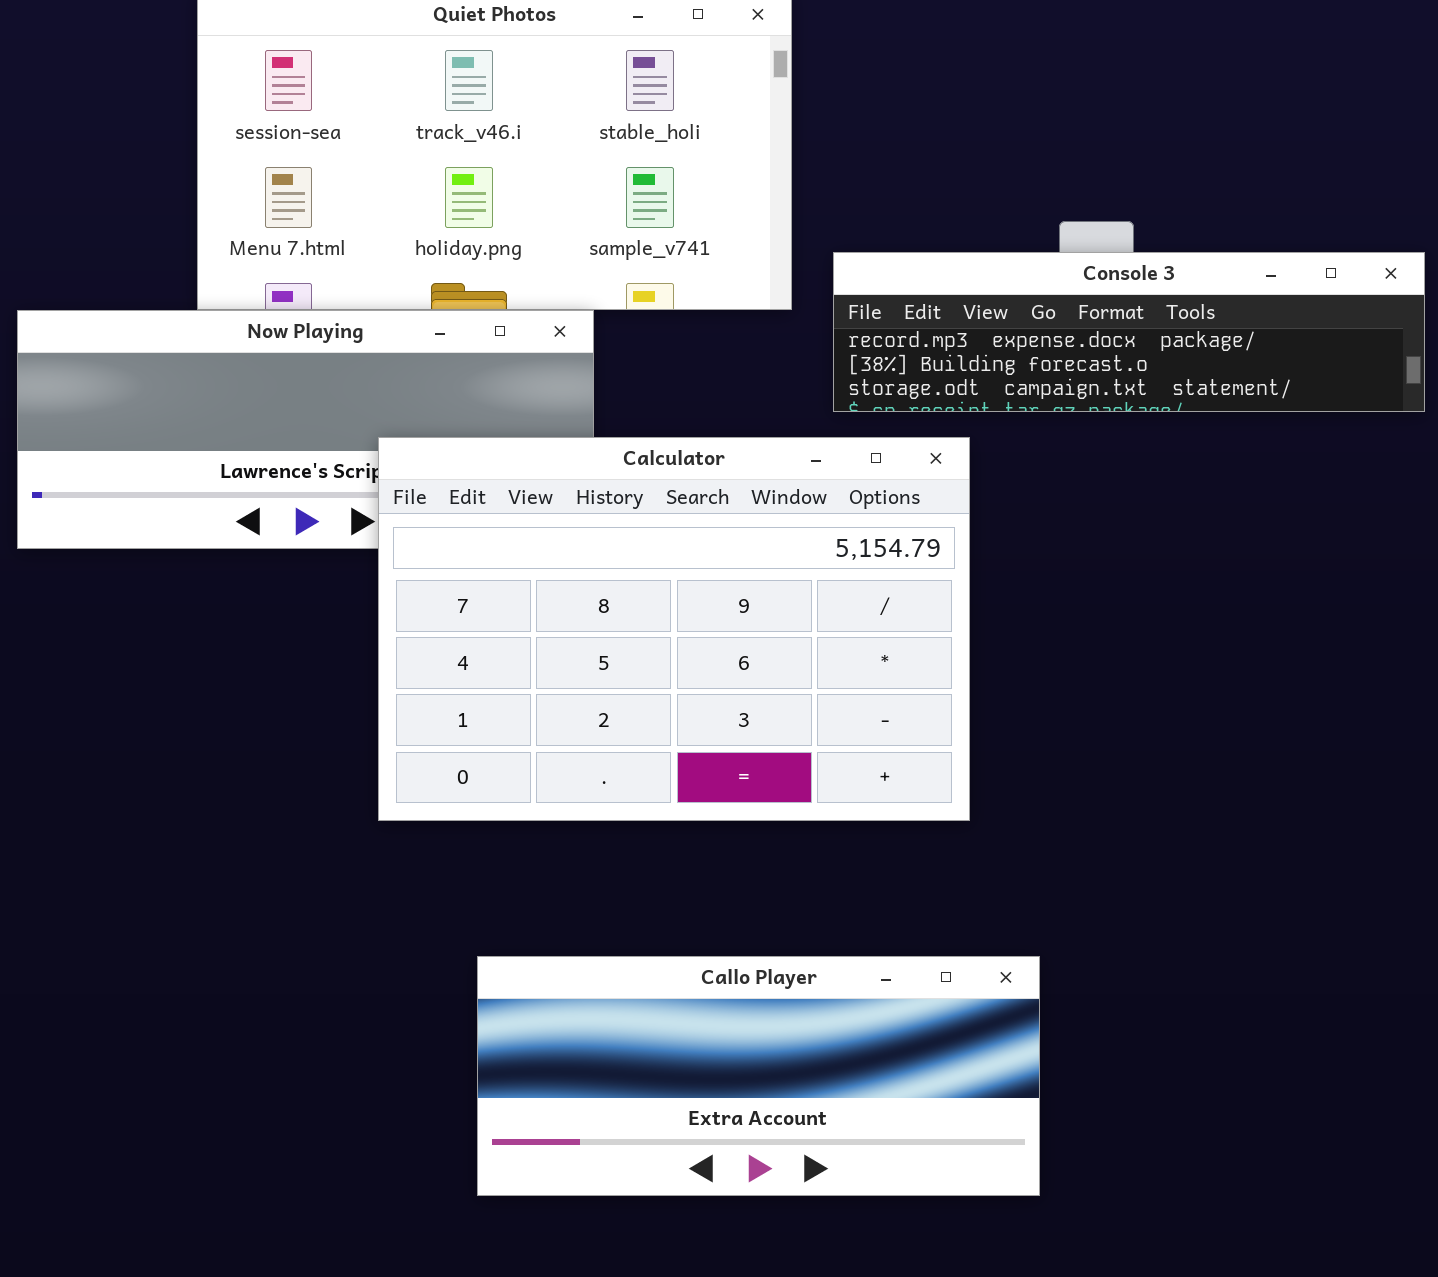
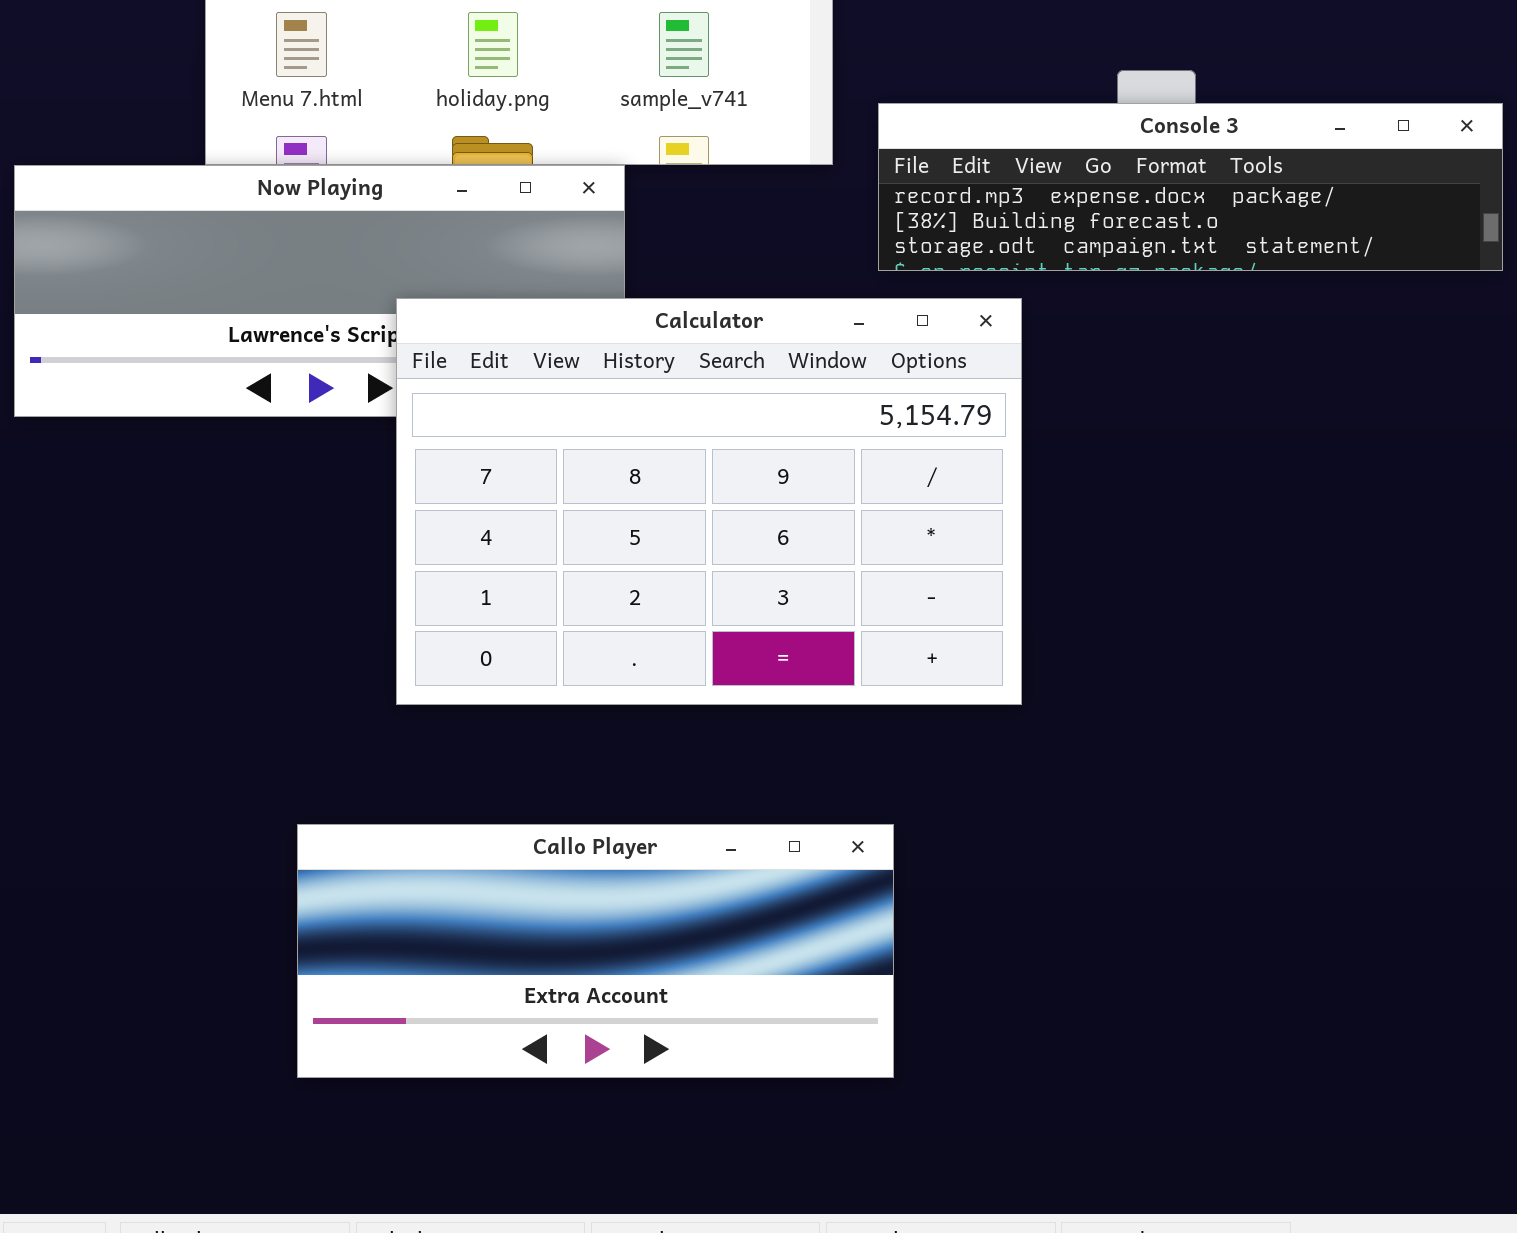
Callo Player: [477,956,1040,1196] -> [297,824,894,1078], moved

